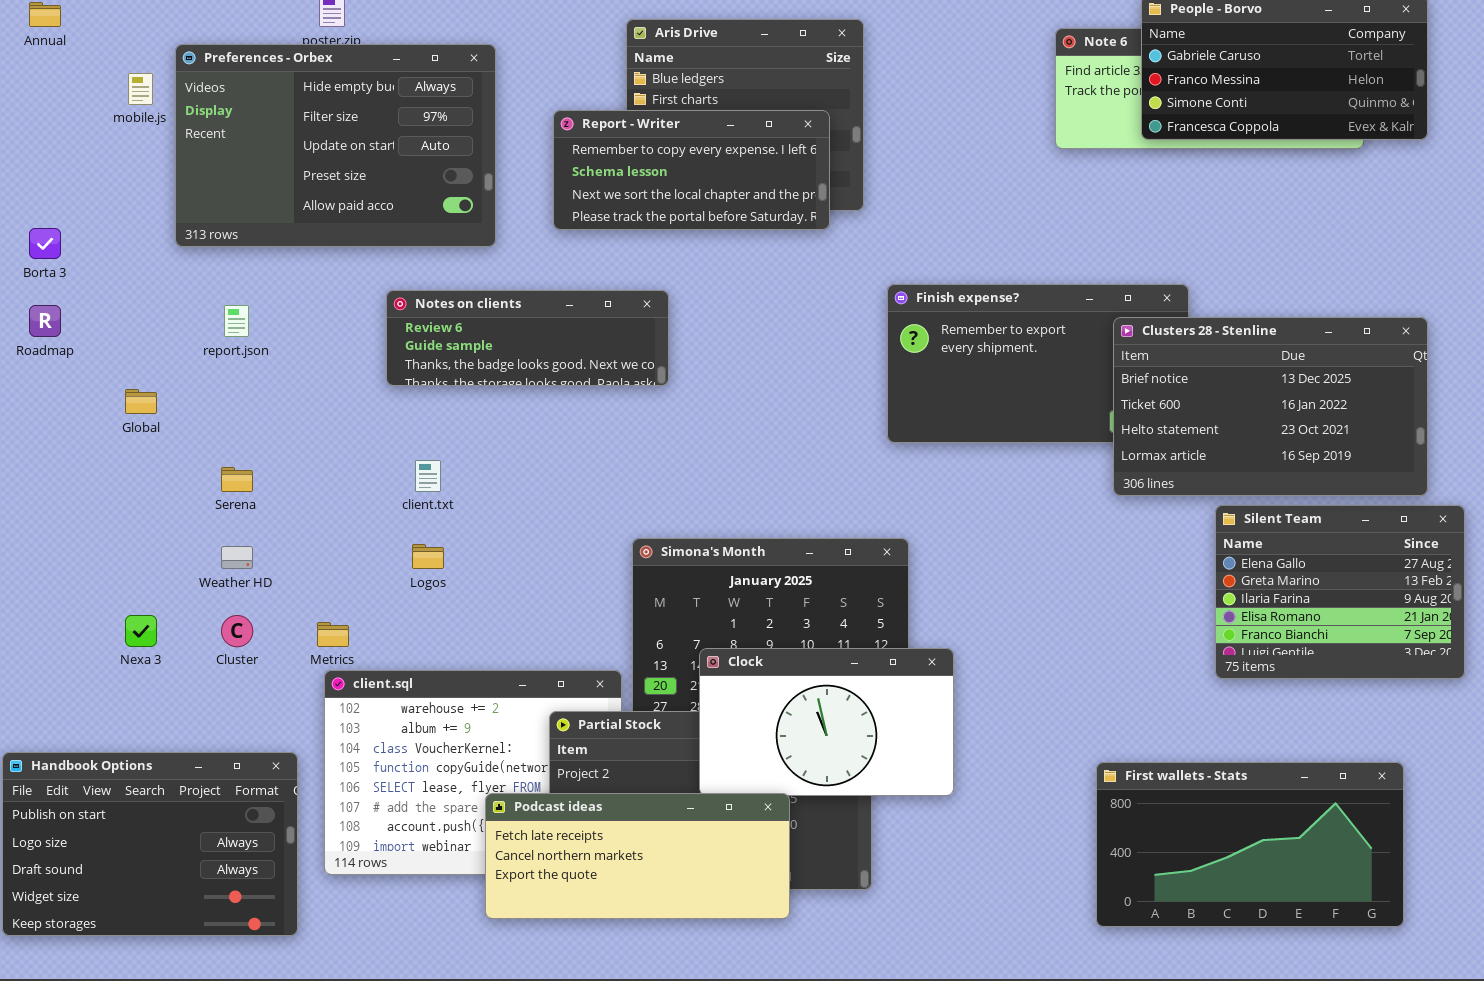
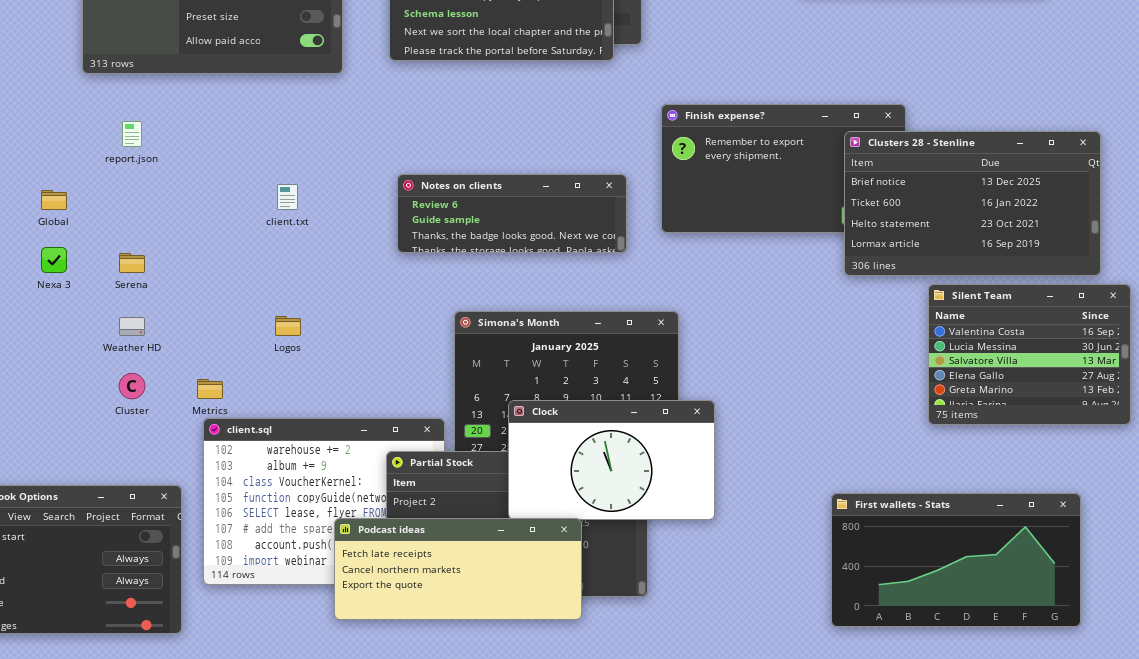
Notes on clients: [386,290,669,386] -> [397,174,627,253], moved
client.txt: [415,460,441,492] -> [277,184,298,210], moved
Silent Team: [1215,505,1465,679] -> [928,284,1131,425], scrolled up 3 rows
Nexa 3: [125,615,157,647] -> [41,247,67,273], moved

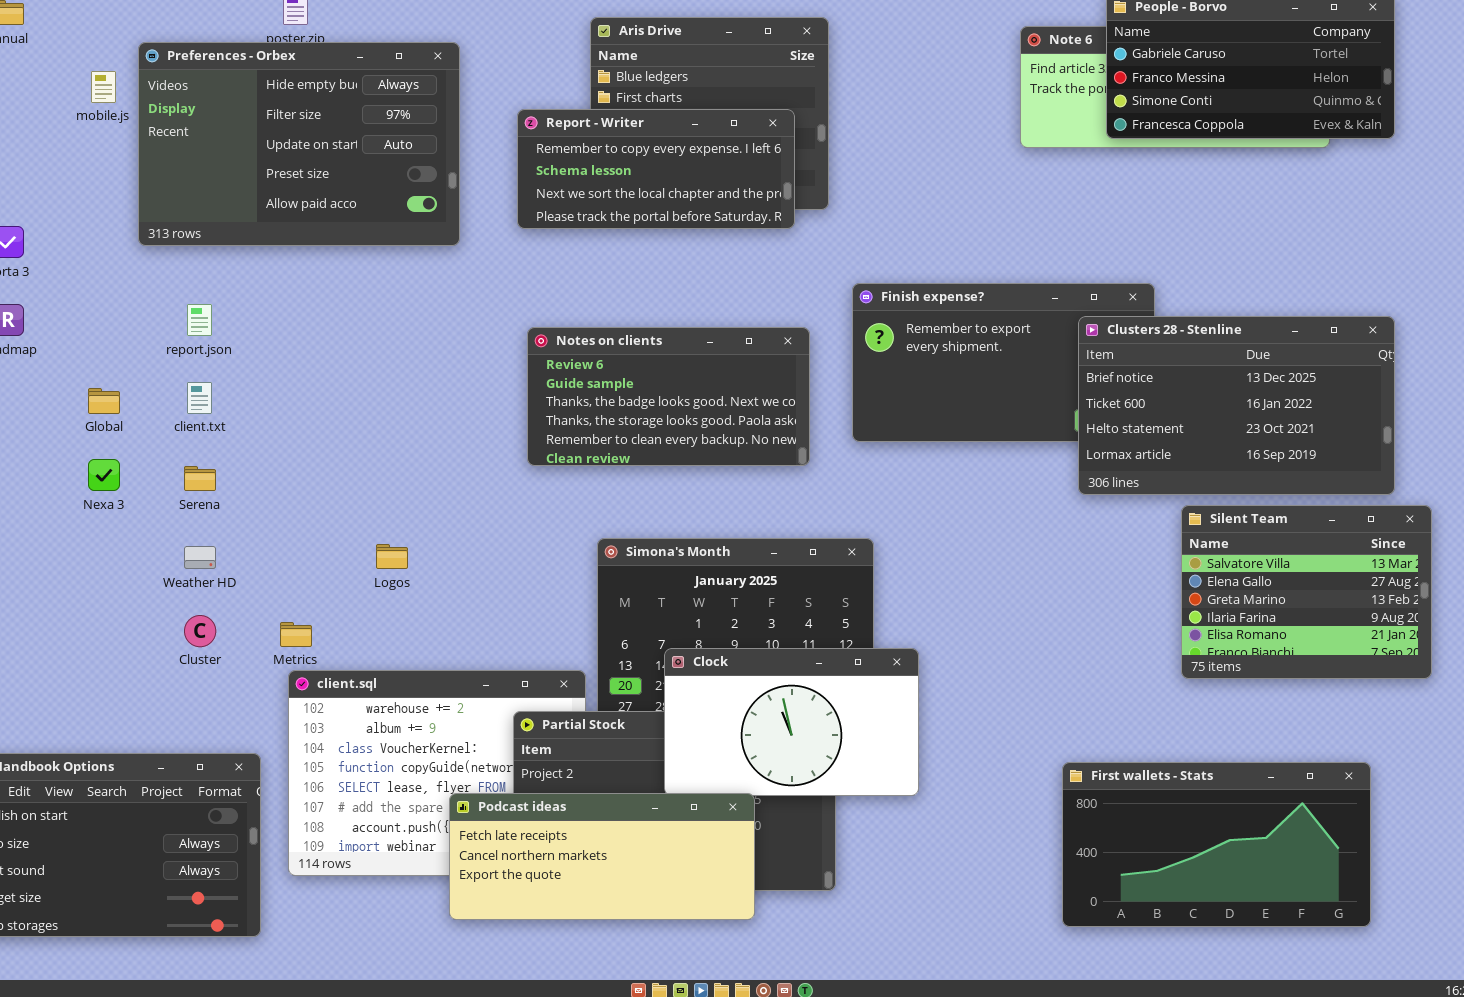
Notes on clients: [397,174,627,253] -> [527,327,810,466], resized
client.txt: [277,184,298,210] -> [187,382,212,414], moved
Silent Team: [928,284,1131,425] -> [1181,505,1432,679], scrolled down 2 rows

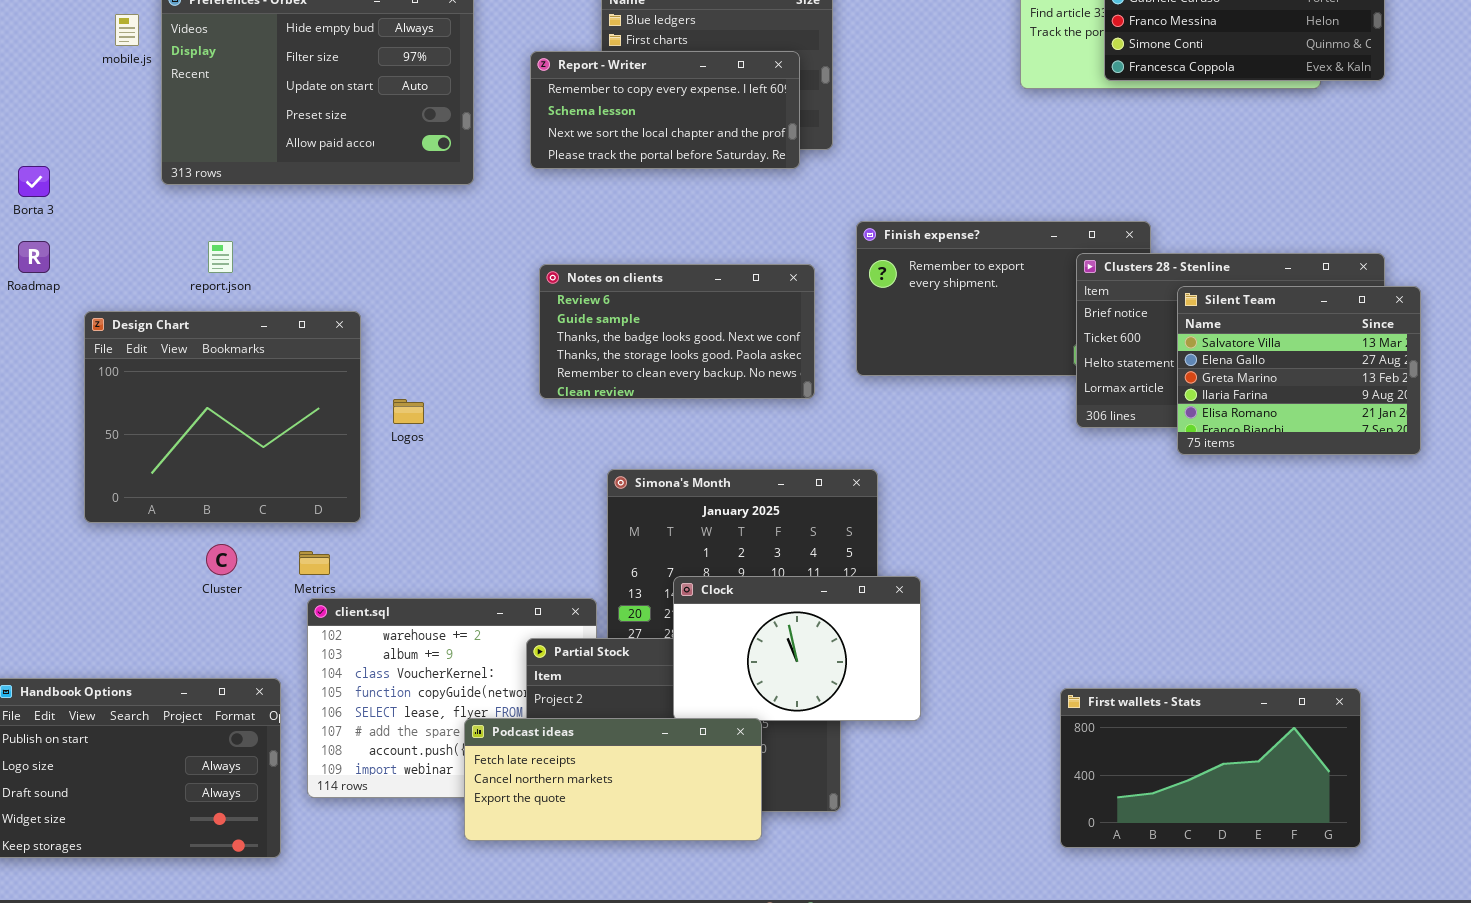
Design Chart: none -> [84,311,361,523], opened
Silent Team: [1181,505,1432,679] -> [1177,286,1421,455], moved
Logos: [376,544,408,569] -> [393,399,424,424], moved

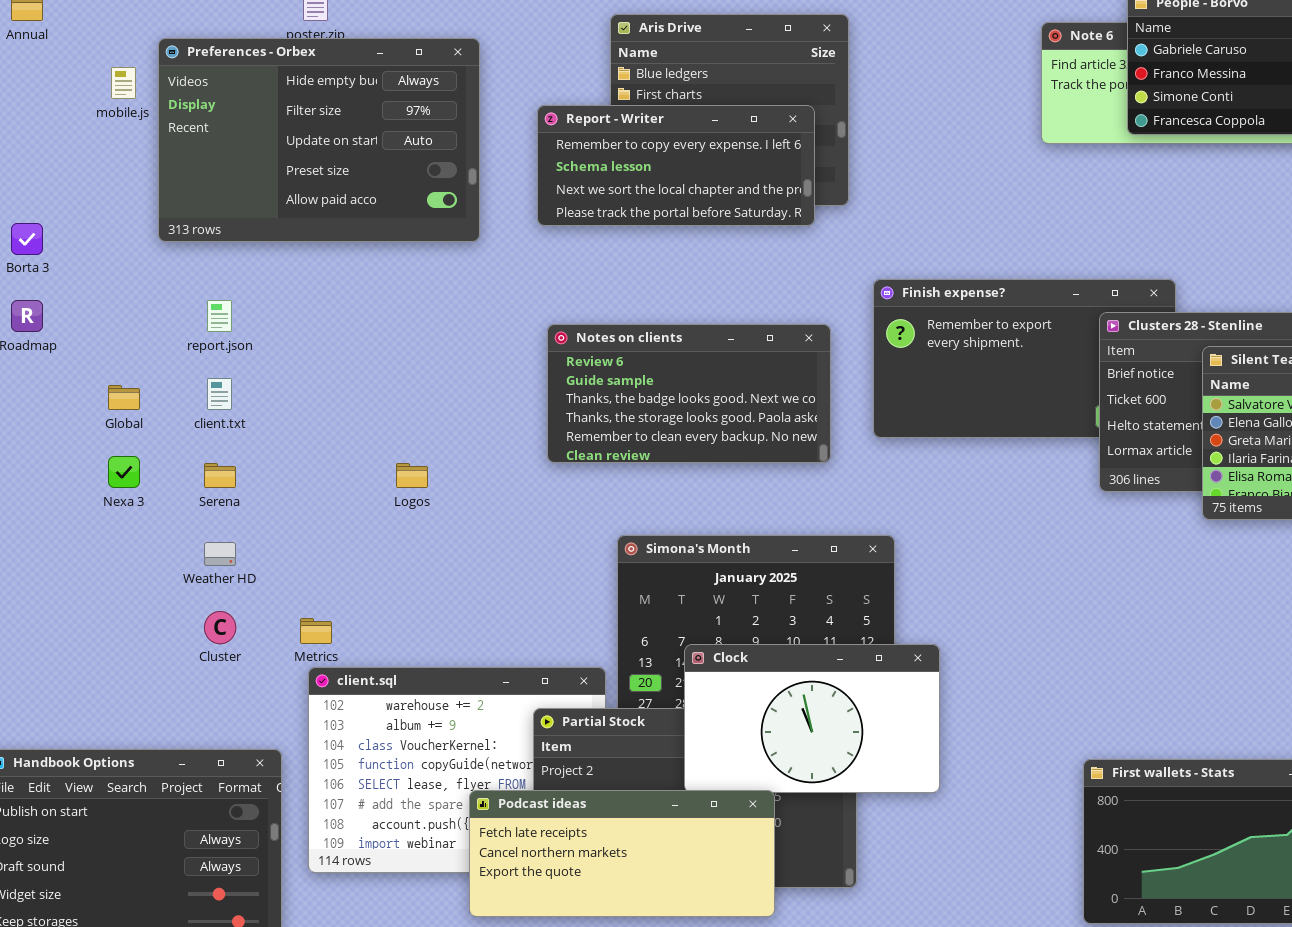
Design Chart: [84,311,361,523] -> none, closed

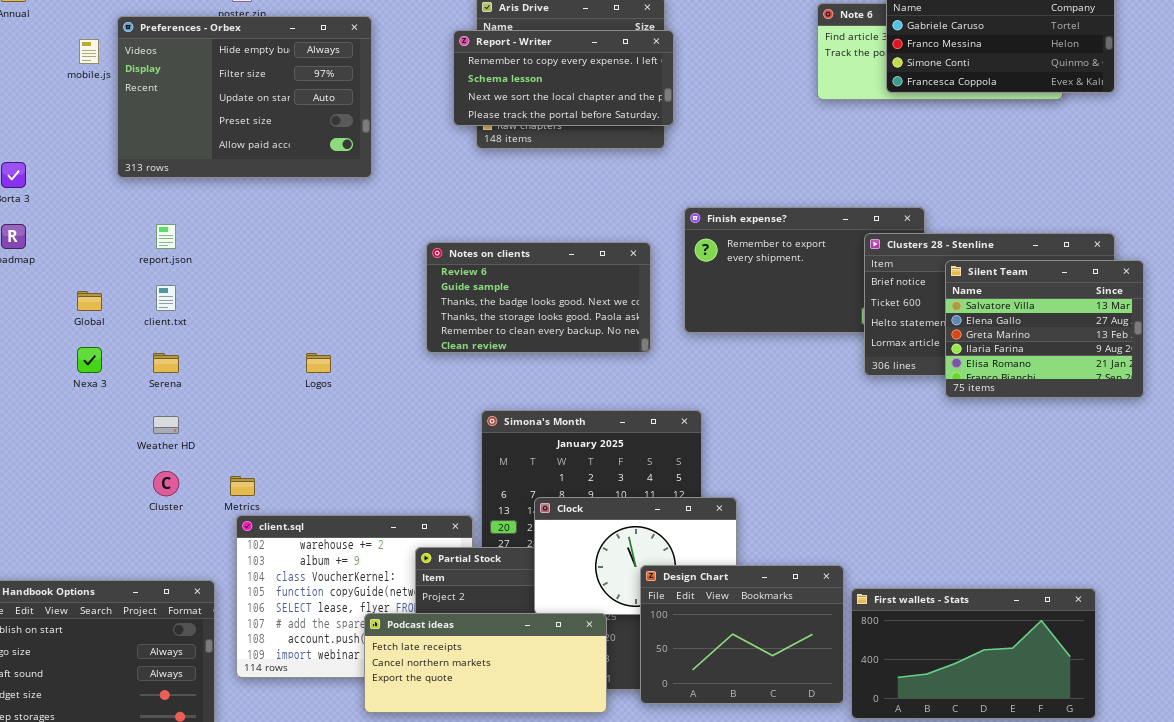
Report - Writer: [537,105,815,226] -> [453,30,674,126], moved
Design Chart: none -> [640,565,844,704], opened

